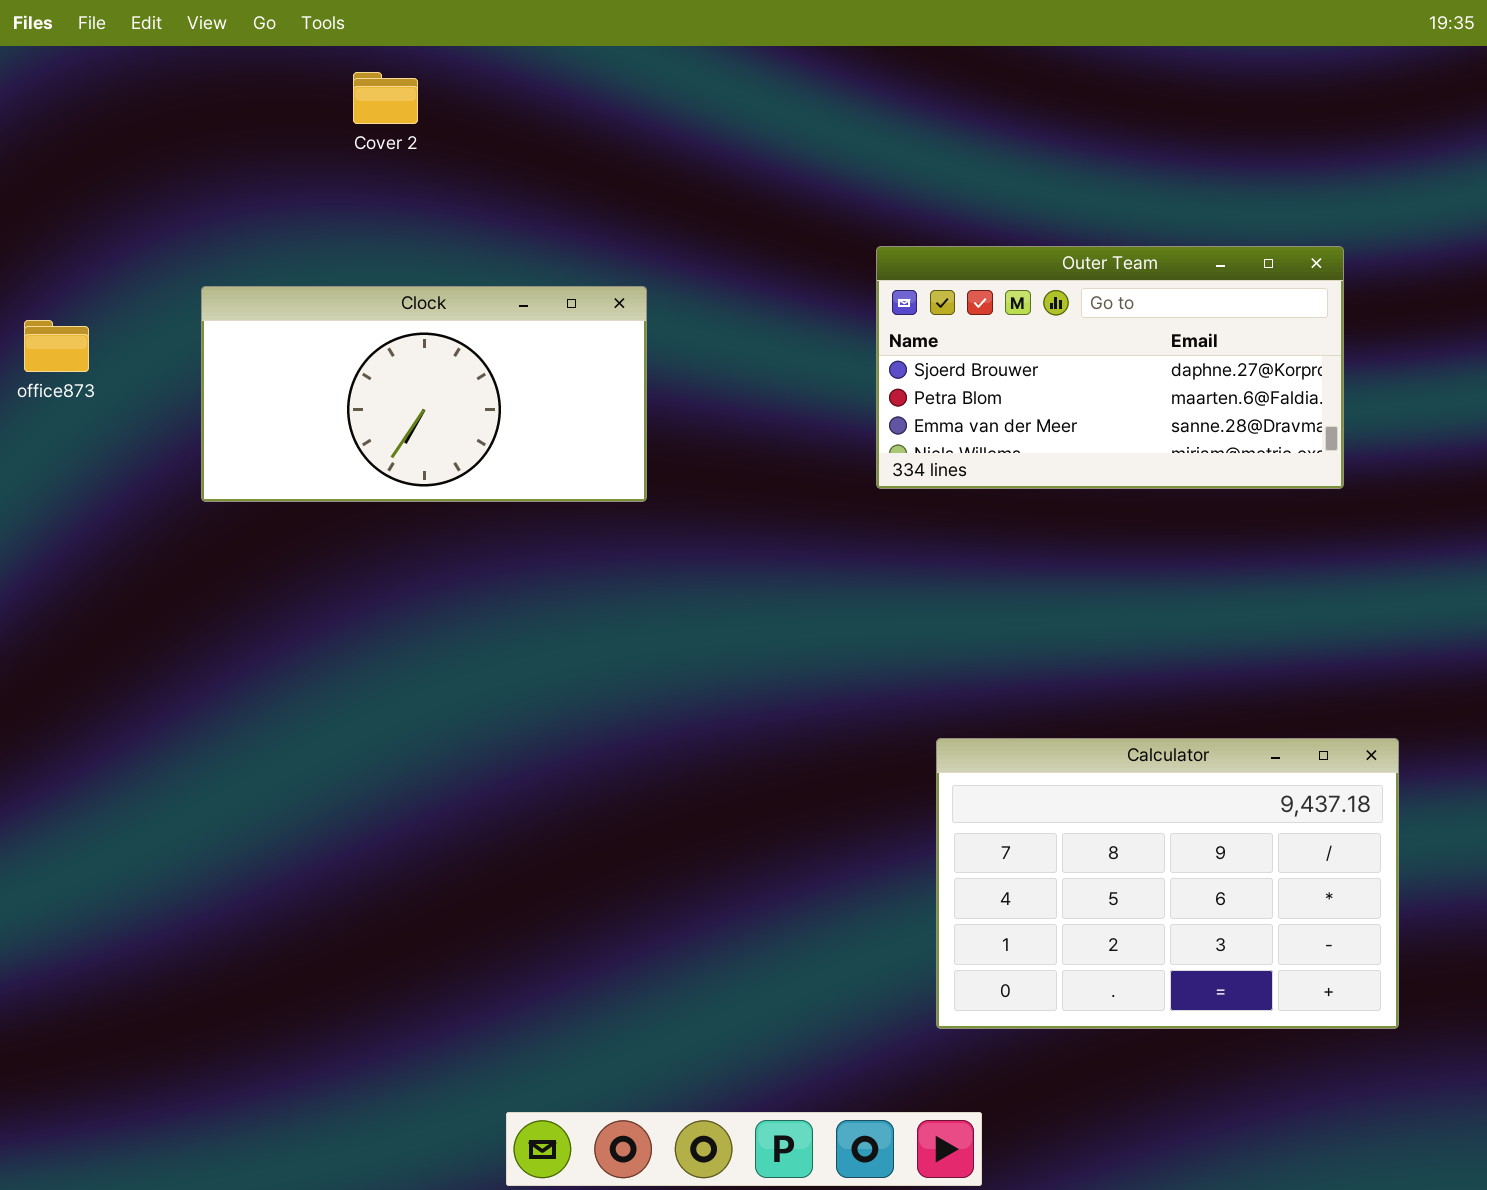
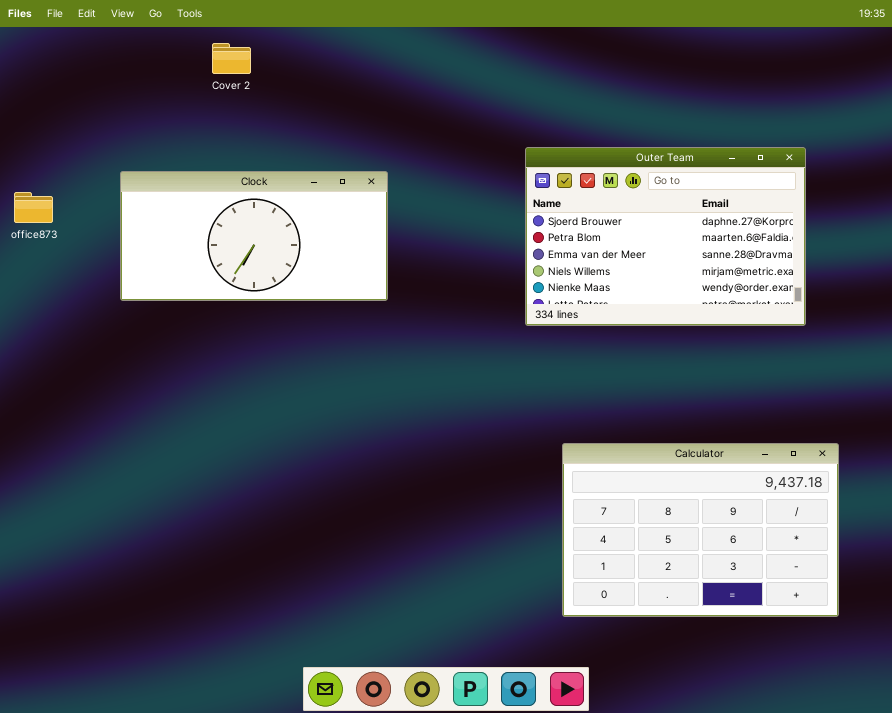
Outer Team: [876,246,1344,489] -> [525,147,806,326], resized

